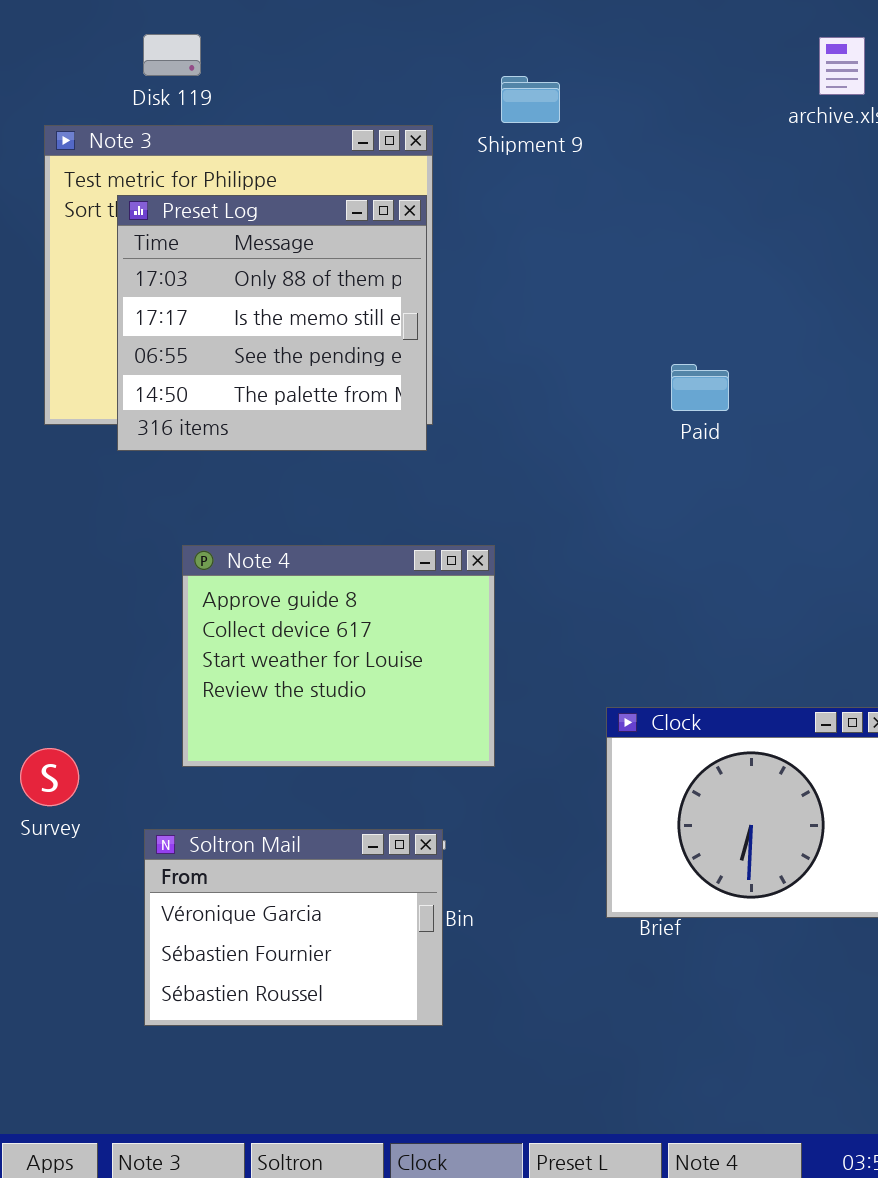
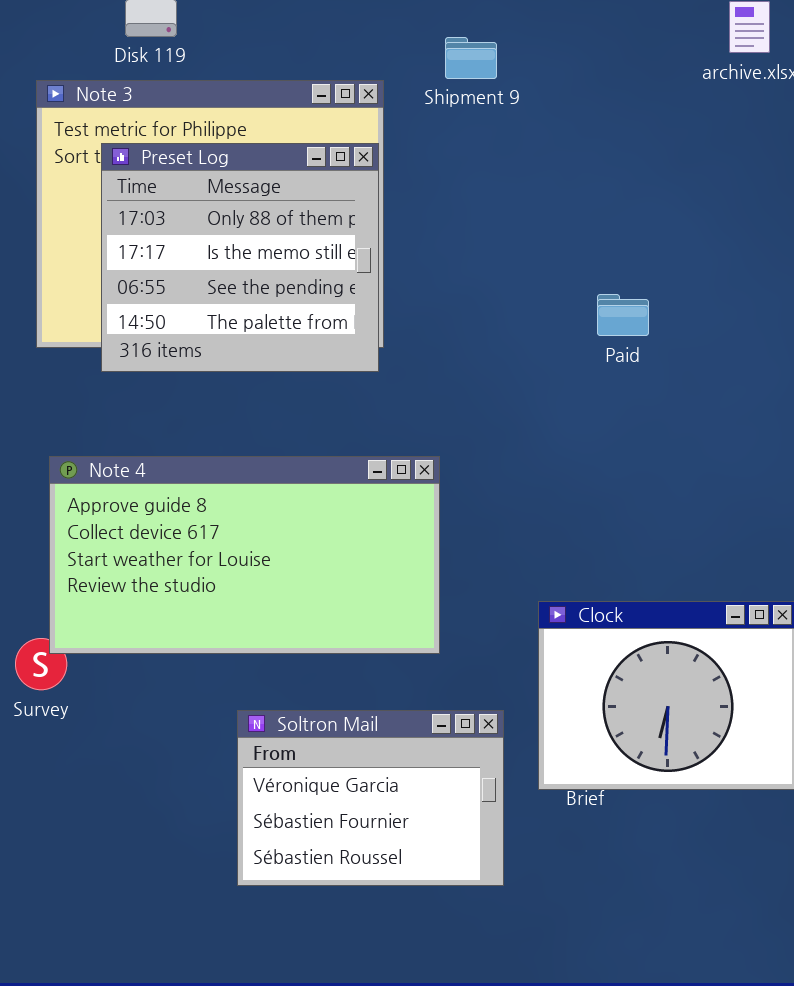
Note 4: [182,545,495,767] -> [49,456,440,654], resized
Soltron Mail: [144,829,443,1026] -> [237,710,504,886], moved

